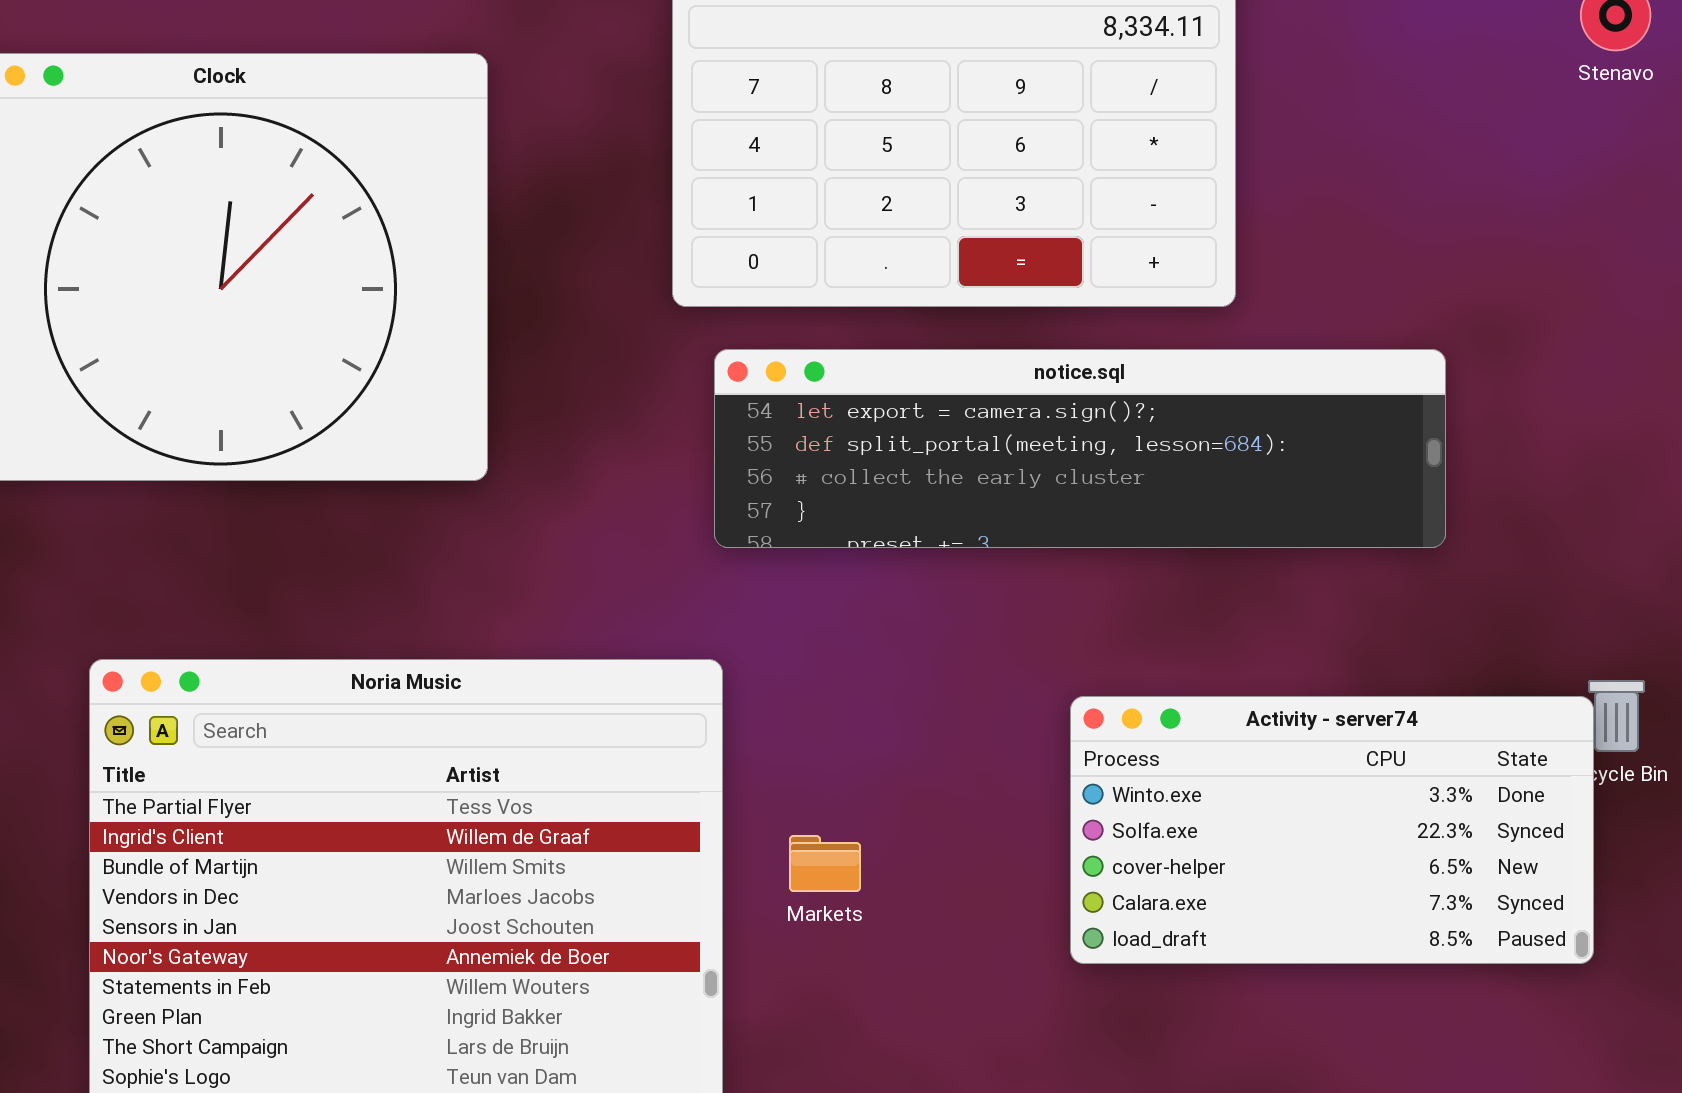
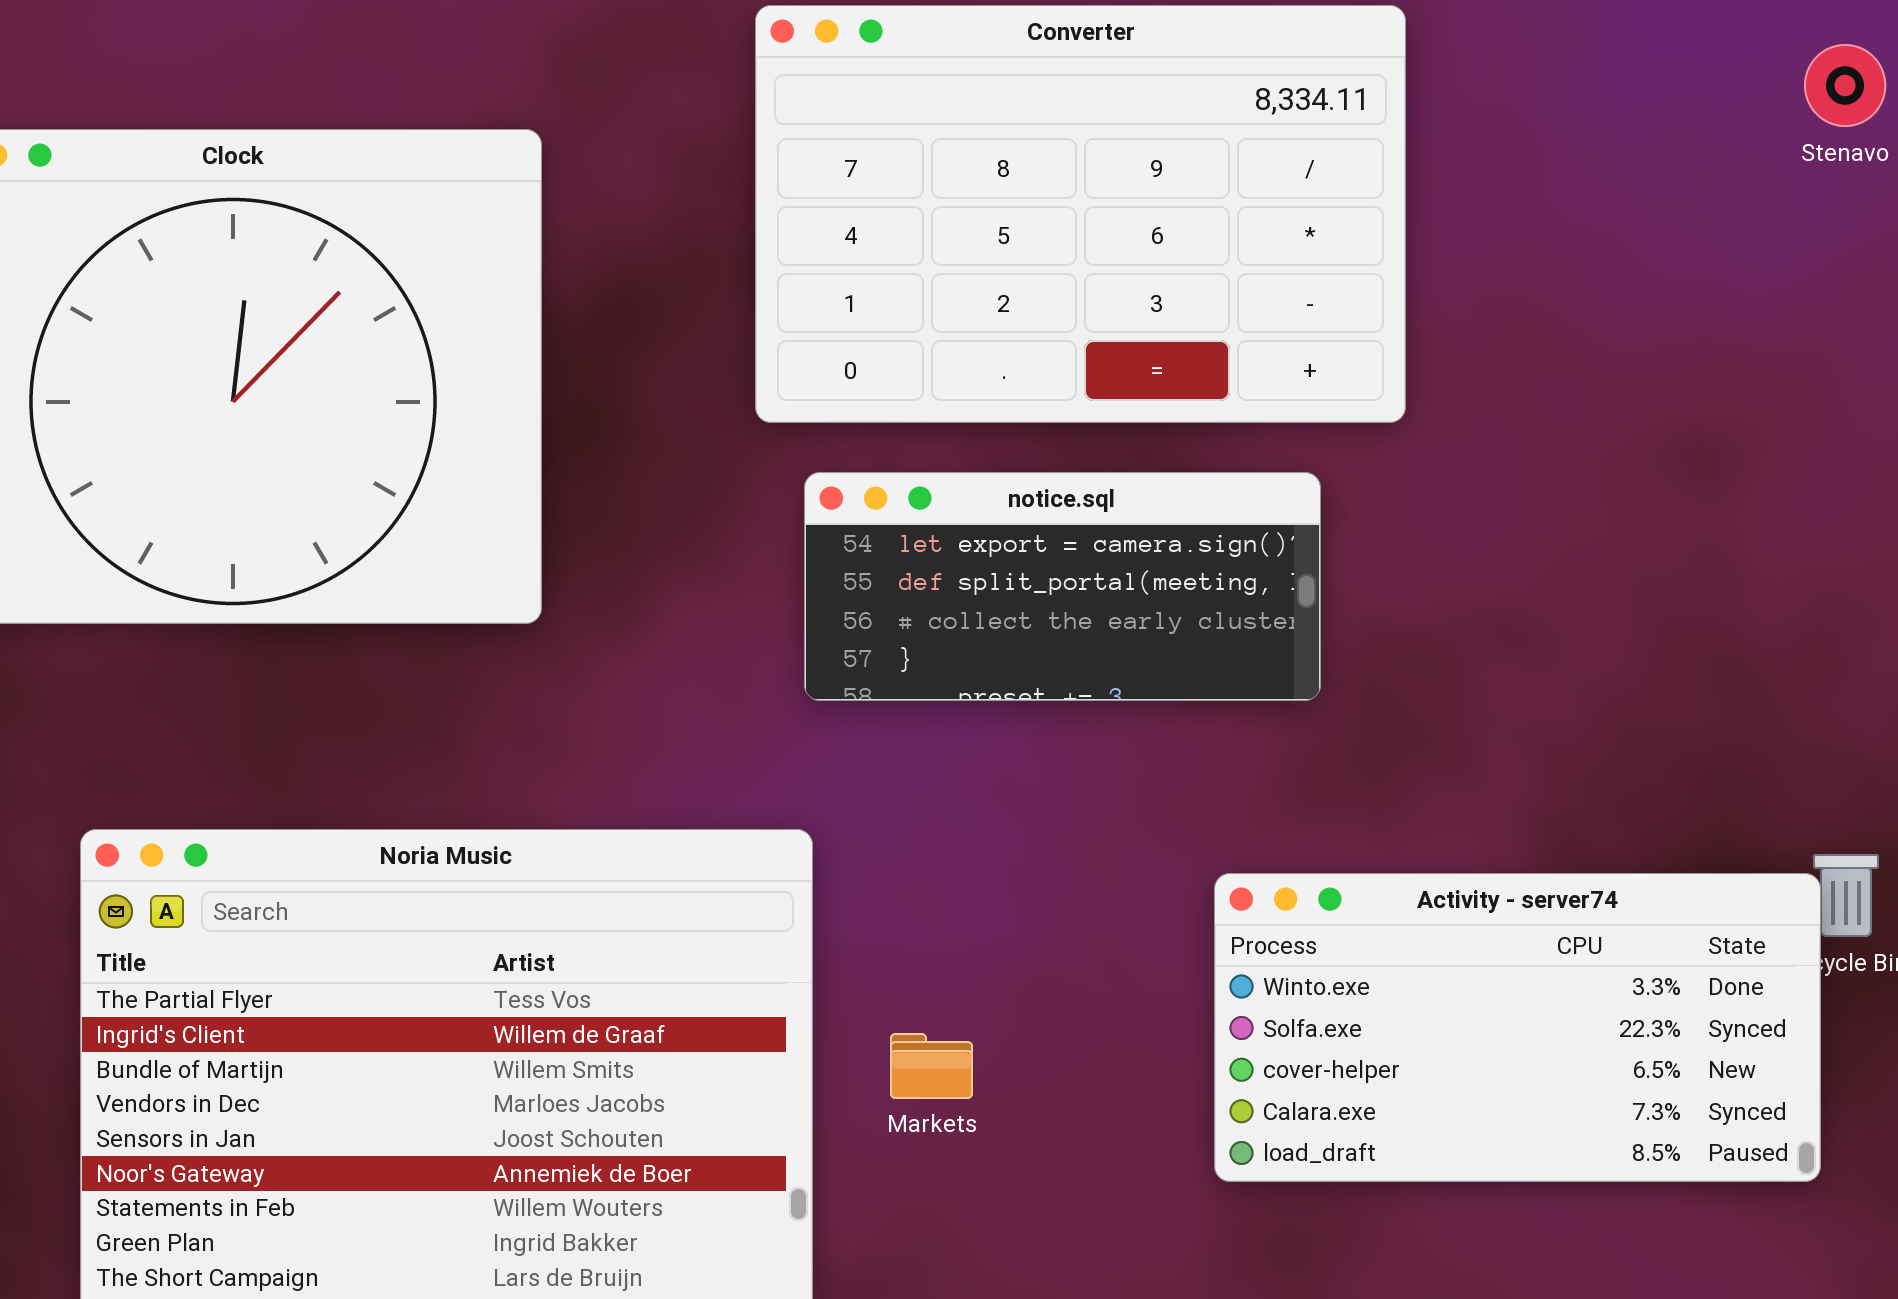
notice.sql: [714,349,1446,548] -> [804,472,1321,701], resized

